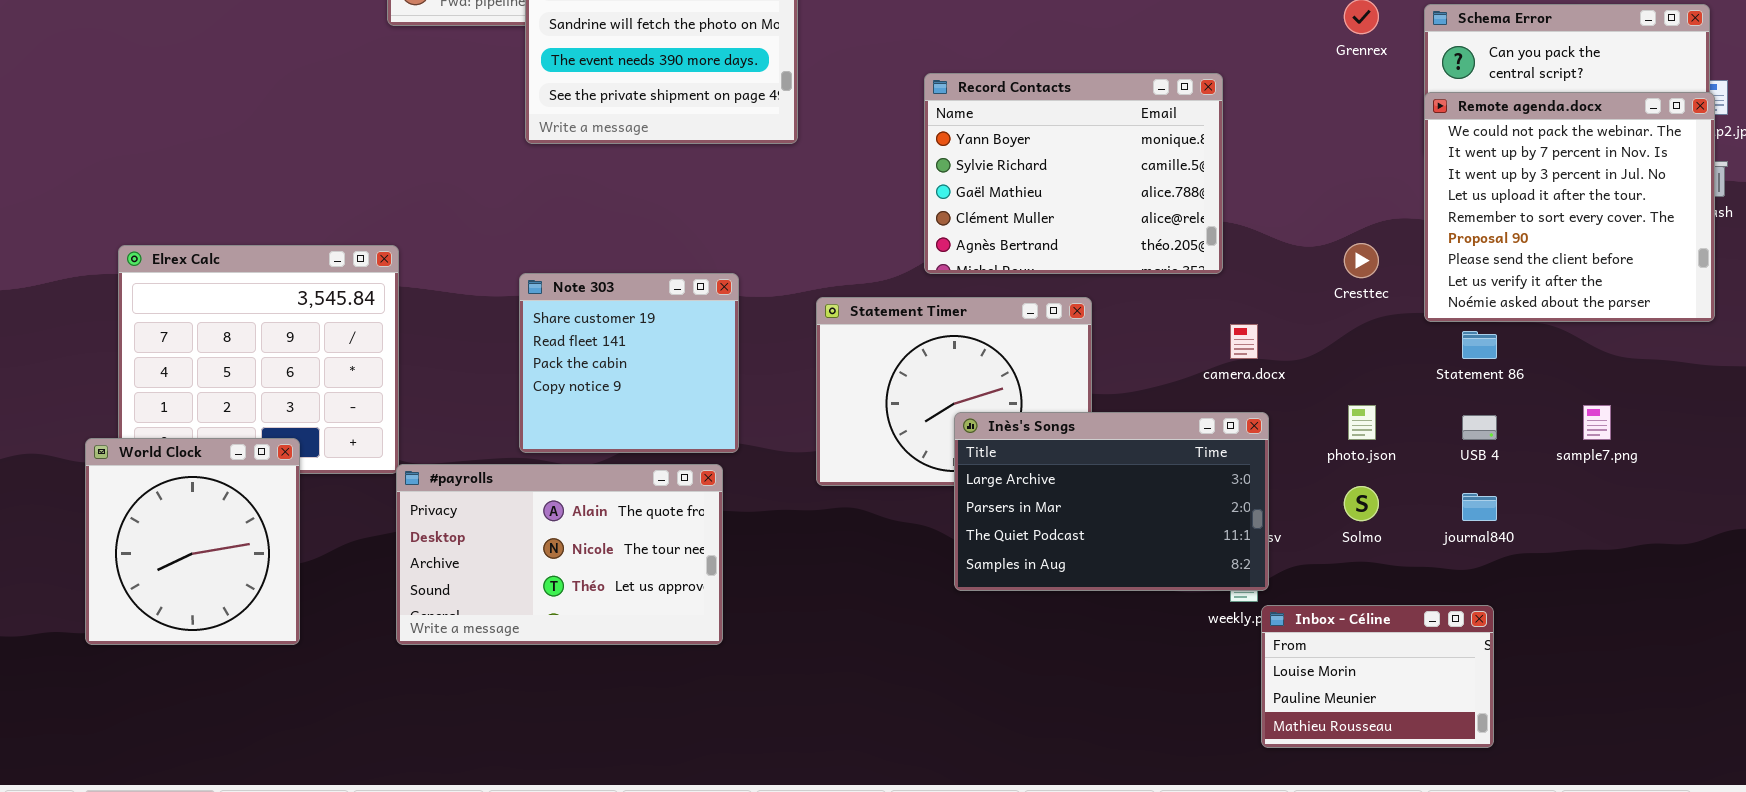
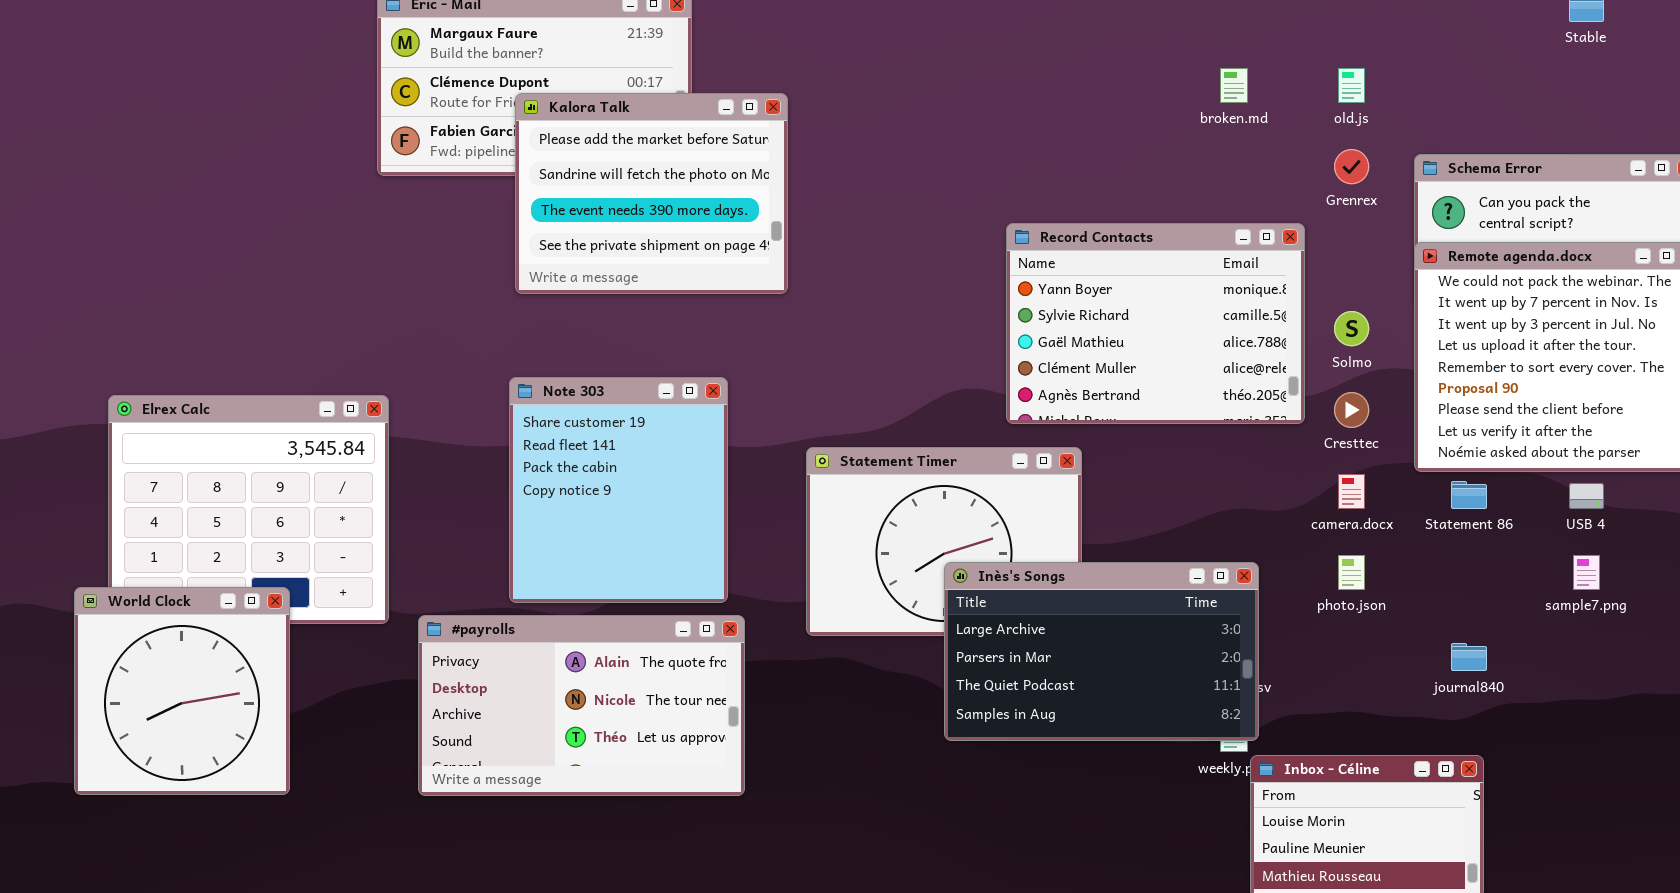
Record Contacts: [924,73,1223,274] -> [1006,223,1305,424], moved
Note 303: [519,273,739,453] -> [509,377,728,603], resized
camera.docx: [1230,324,1258,359] -> [1338,474,1365,509], moved
USB 4: [1462,415,1497,440] -> [1569,483,1604,509], moved
#payrolls: [396,464,723,645] -> [418,615,745,796], moved
Solmo: [1344,486,1379,521] -> [1334,311,1369,346], moved

